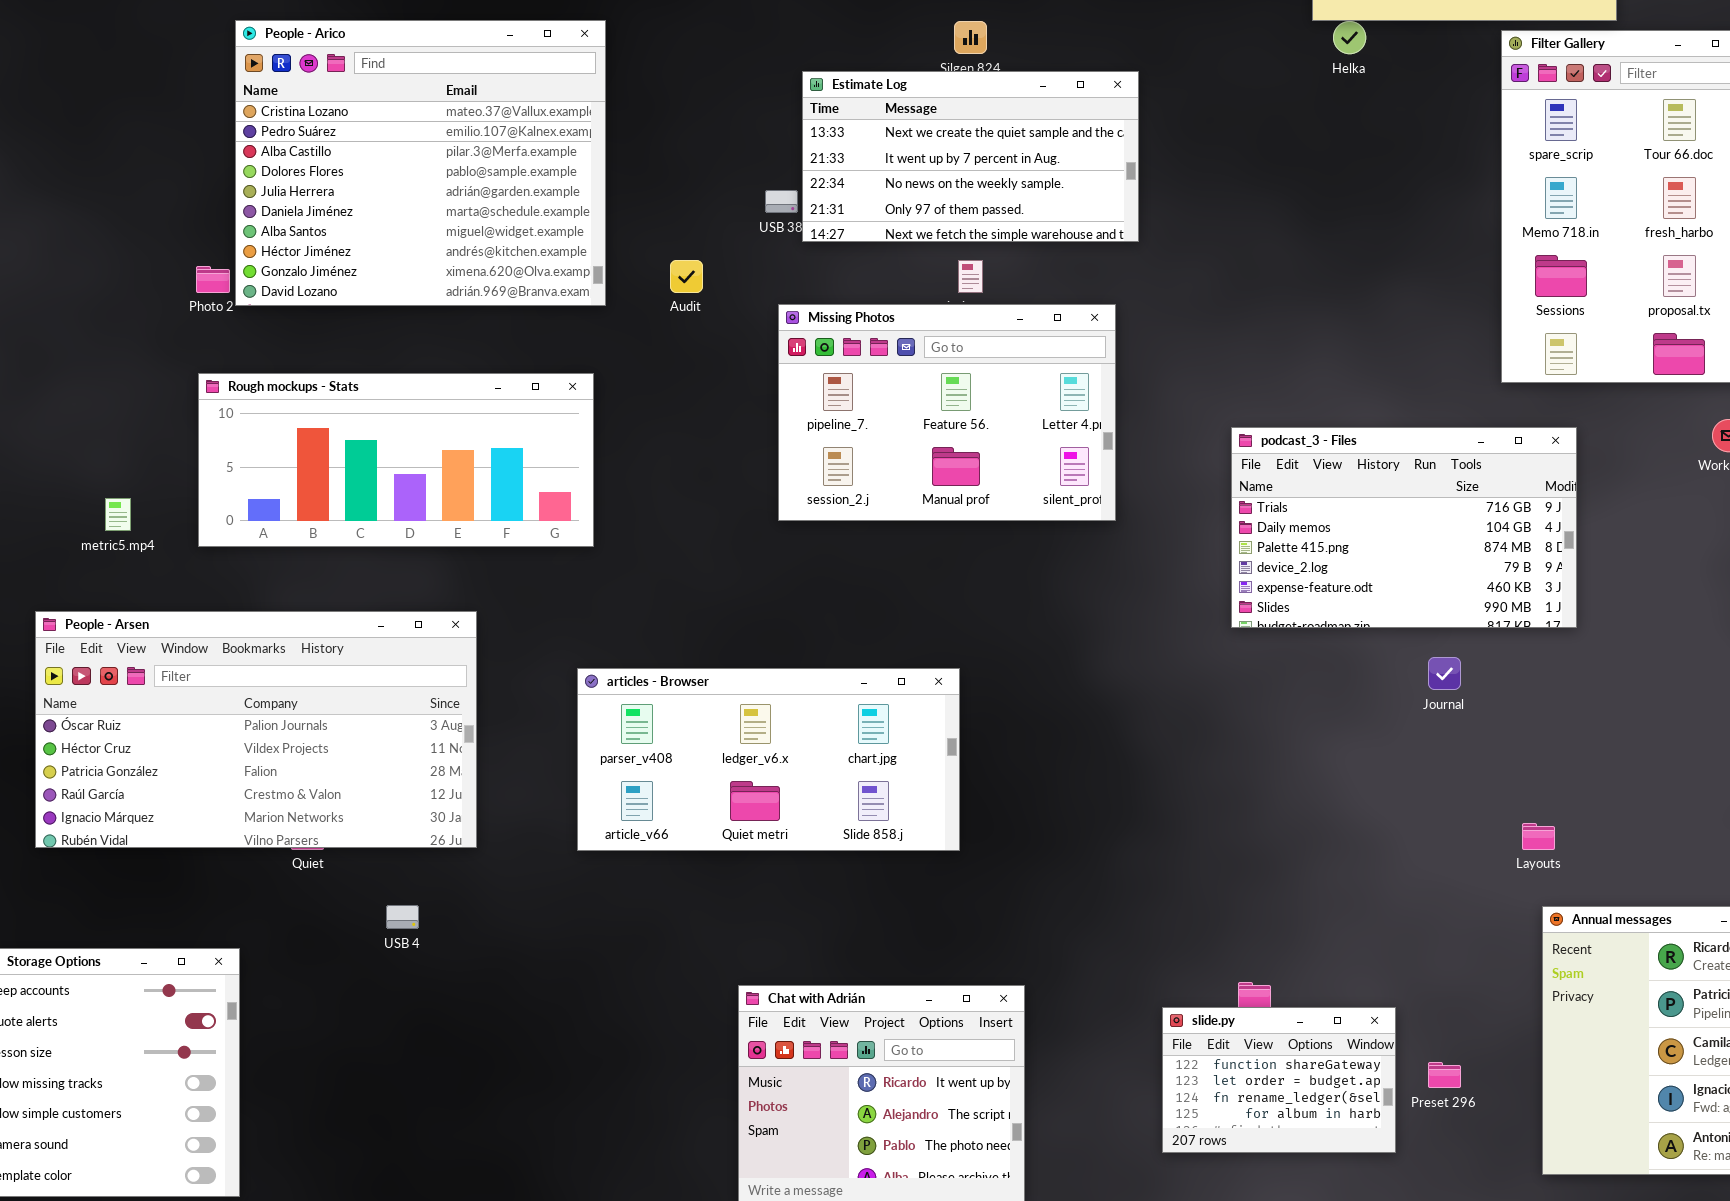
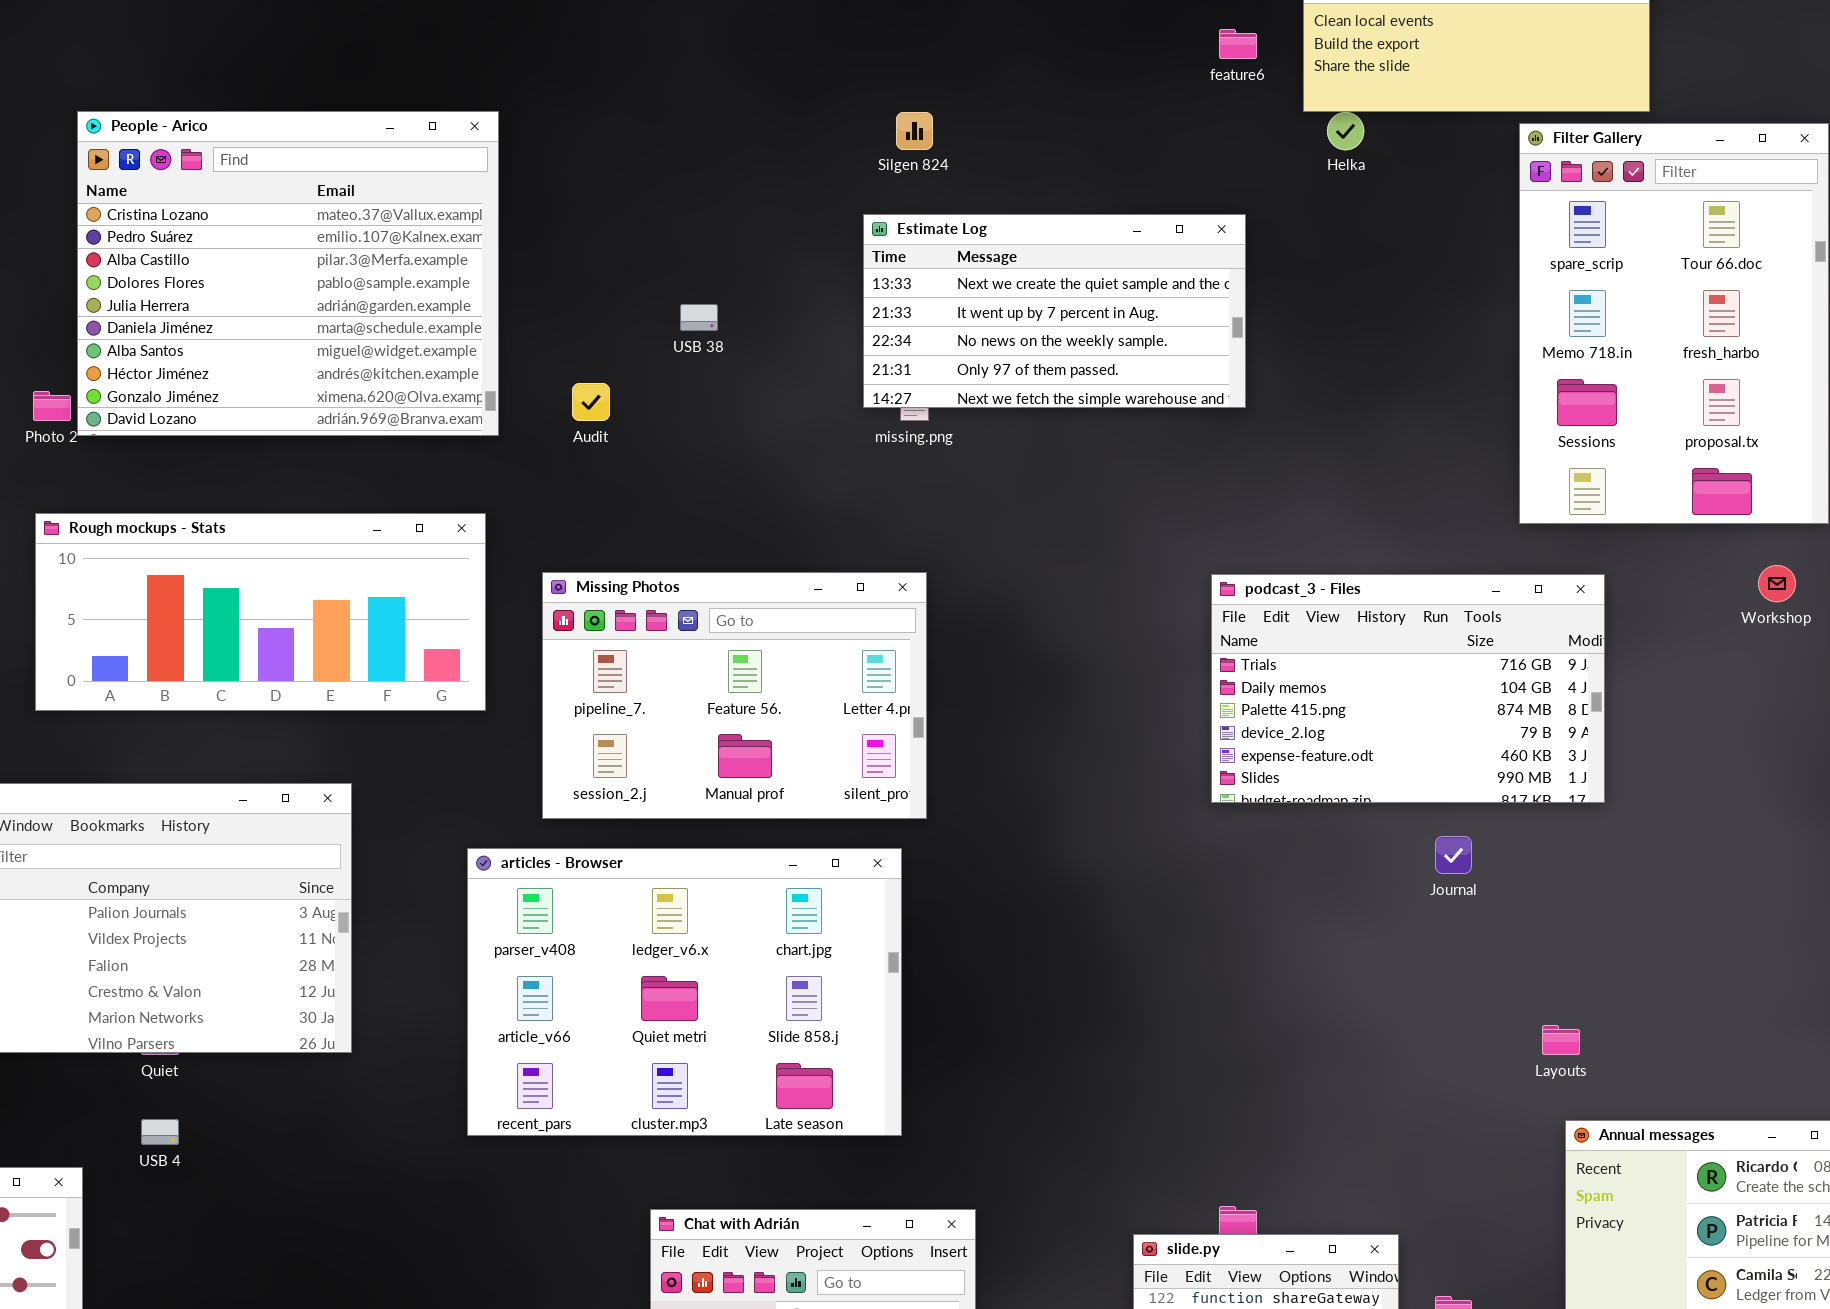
Estimate Log: [802,71,1139,242] -> [863,214,1246,408], moved
Missing Photos: [778,304,1116,521] -> [542,572,927,819], moved
articles - Browser: [577,668,960,851] -> [467,848,902,1136], resized
USB 4: [386,905,419,929] -> [141,1119,179,1145], moved

